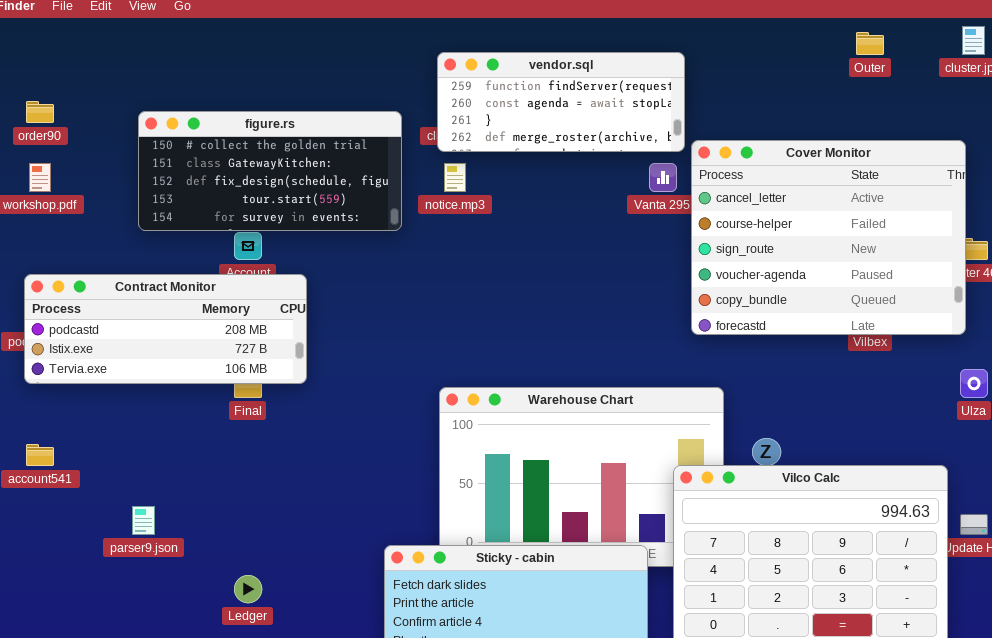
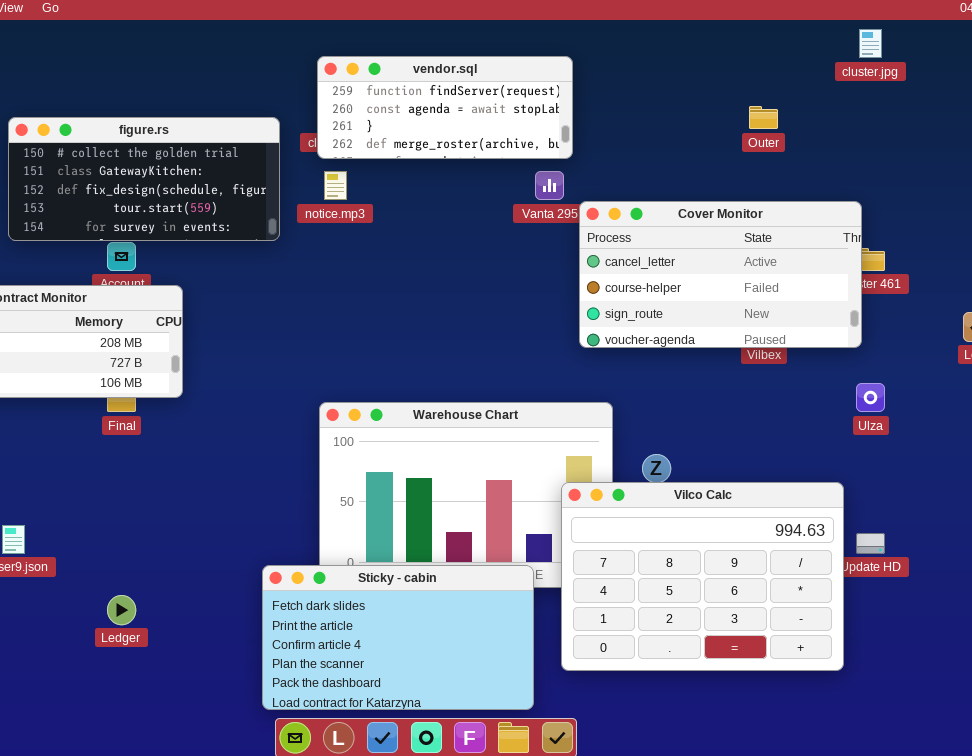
Outer: [856,32,884,55] -> [749,106,778,129], moved
Cover Monitor: [691,140,966,335] -> [579,201,862,348], resized

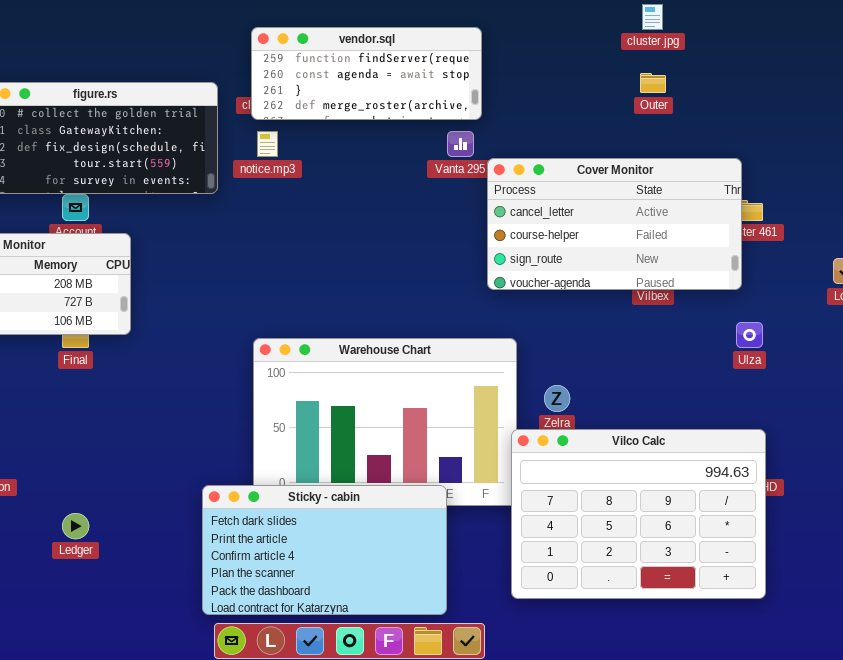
cluster.jpg: [859,29,882,58] -> [642,4,663,30], moved
Vilco Calc: [561,482,844,671] -> [511,429,766,599], moved

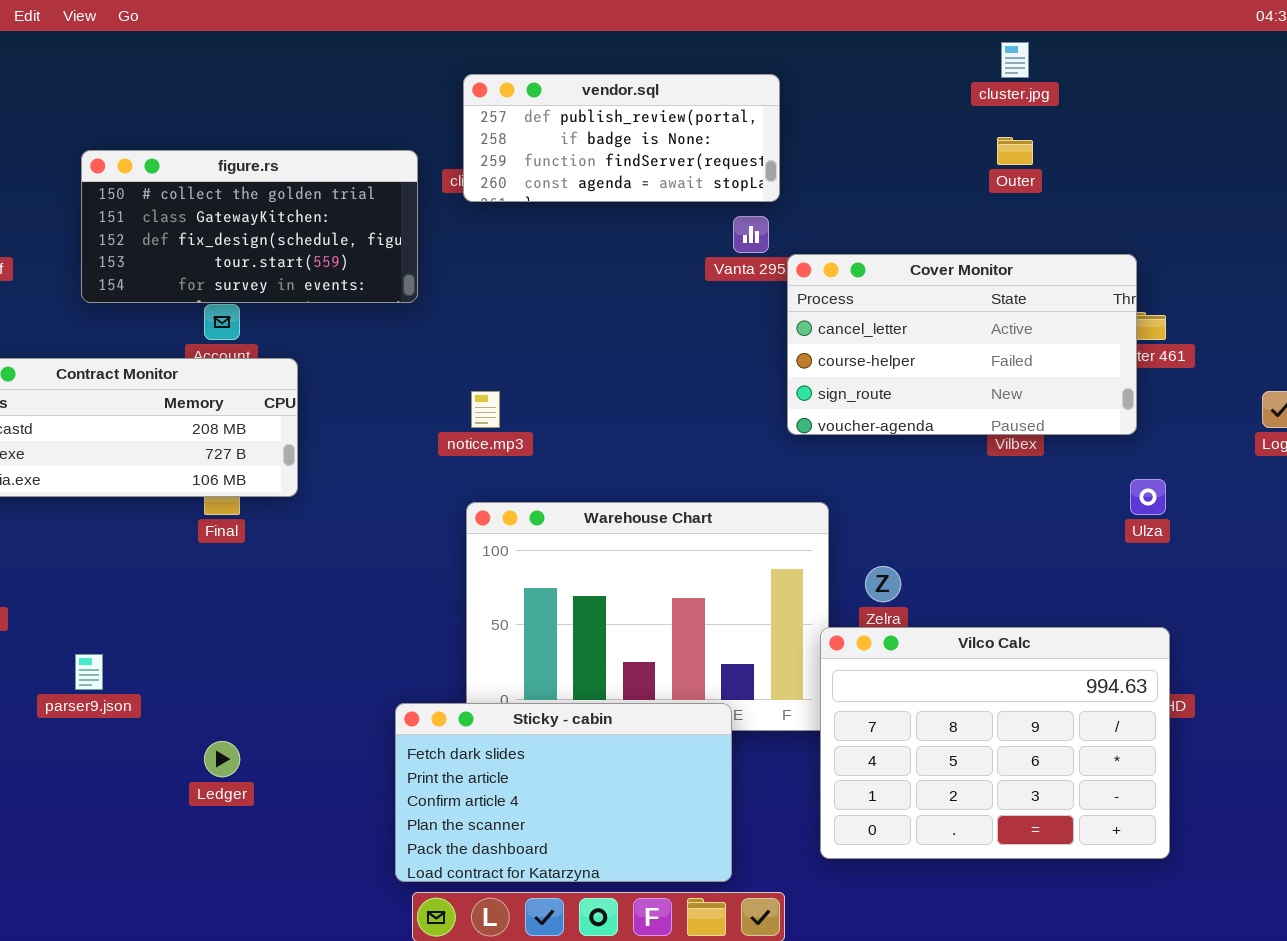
vendor.sql: [251,27,482,120] -> [463,74,780,202], scrolled up 2 rows
notice.mp3: [257,131,278,157] -> [471,391,500,428], moved

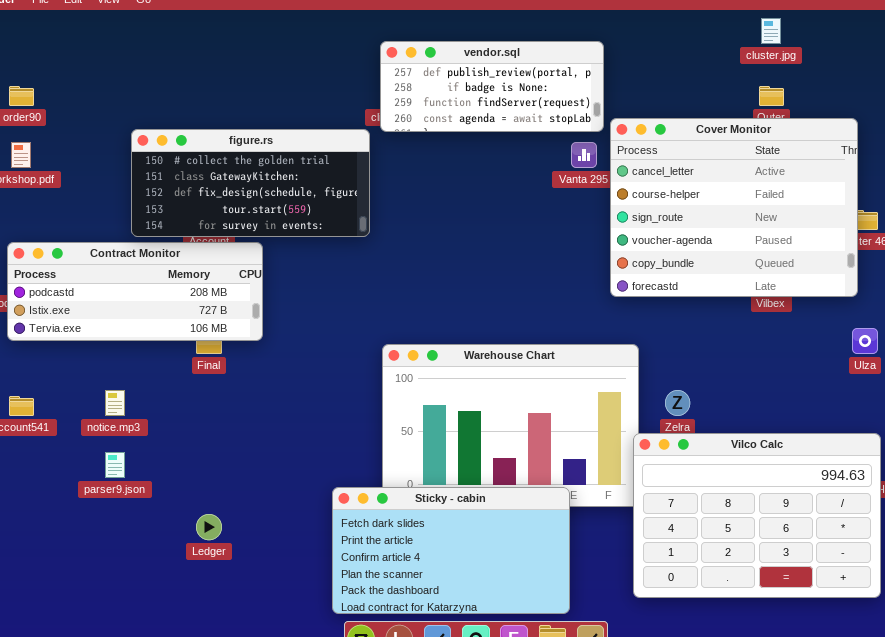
figure.rs: [81,150,418,303] -> [131,129,370,237], moved
Cover Monitor: [787,254,1137,435] -> [610,118,858,297], resized
notice.mp3: [471,391,500,428] -> [105,390,125,416], moved

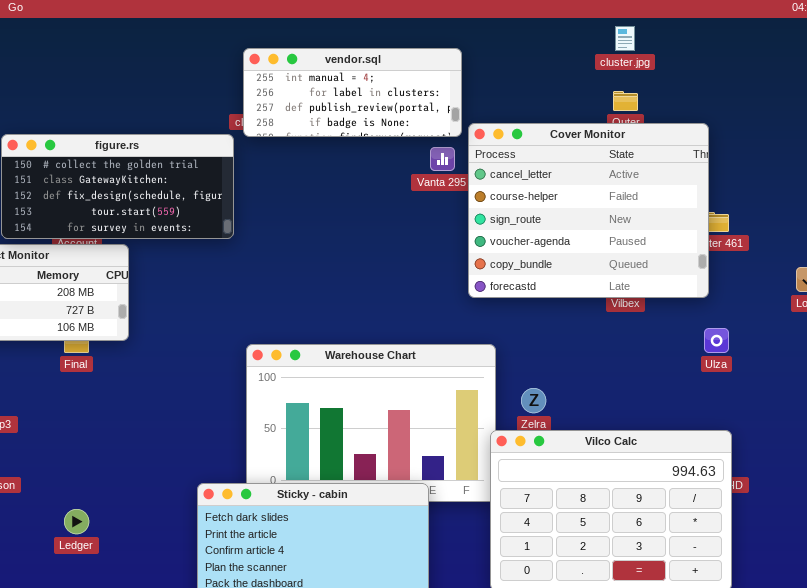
vendor.sql: [380,41,604,132] -> [243,48,462,137], scrolled up 2 rows

